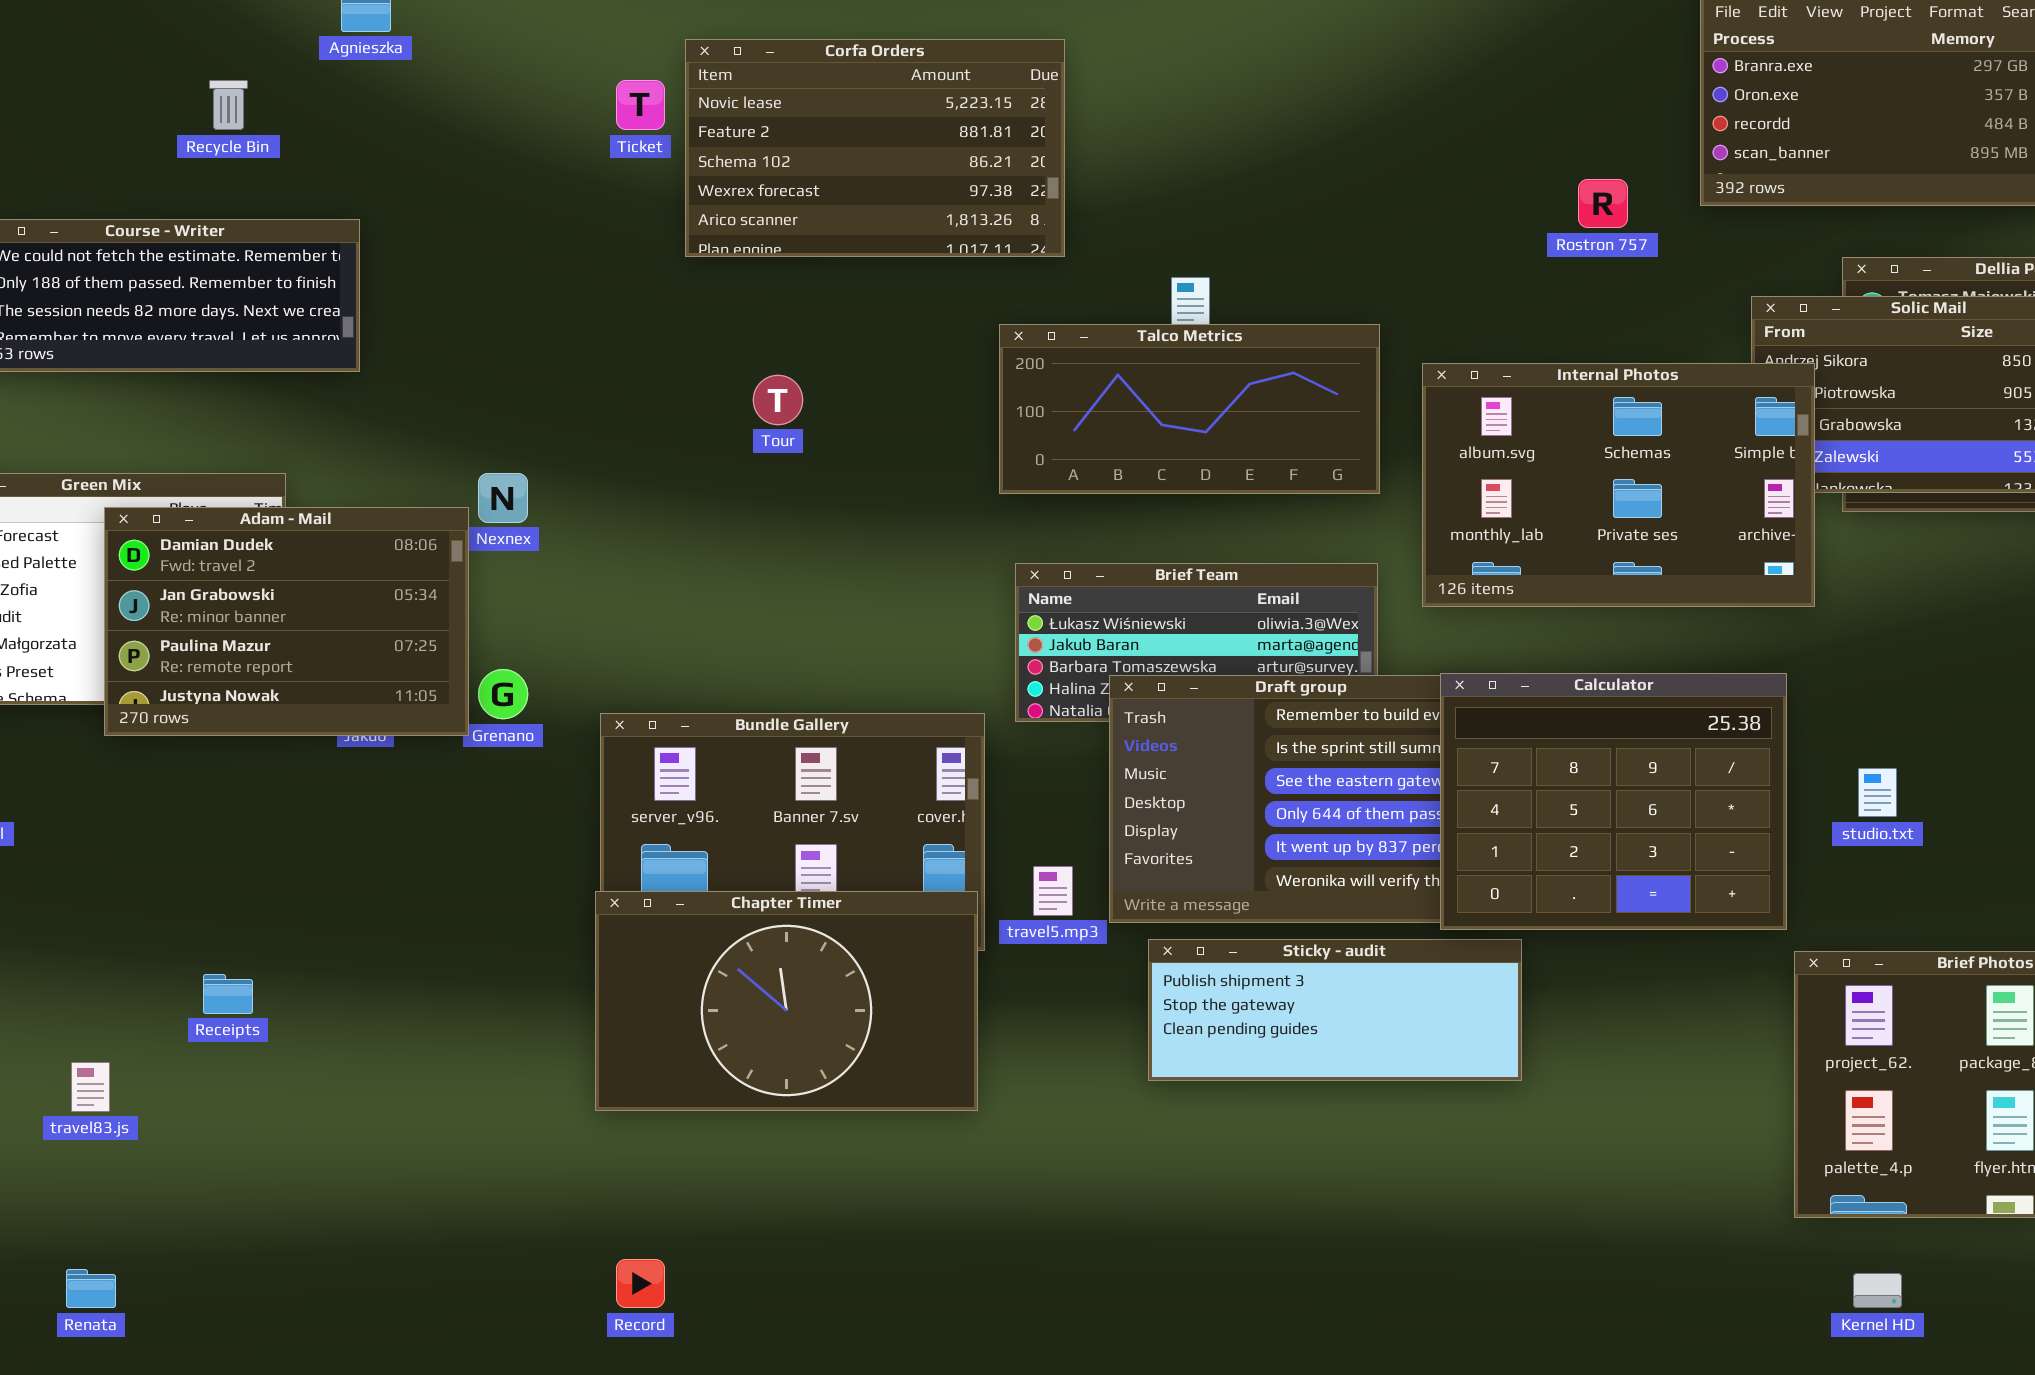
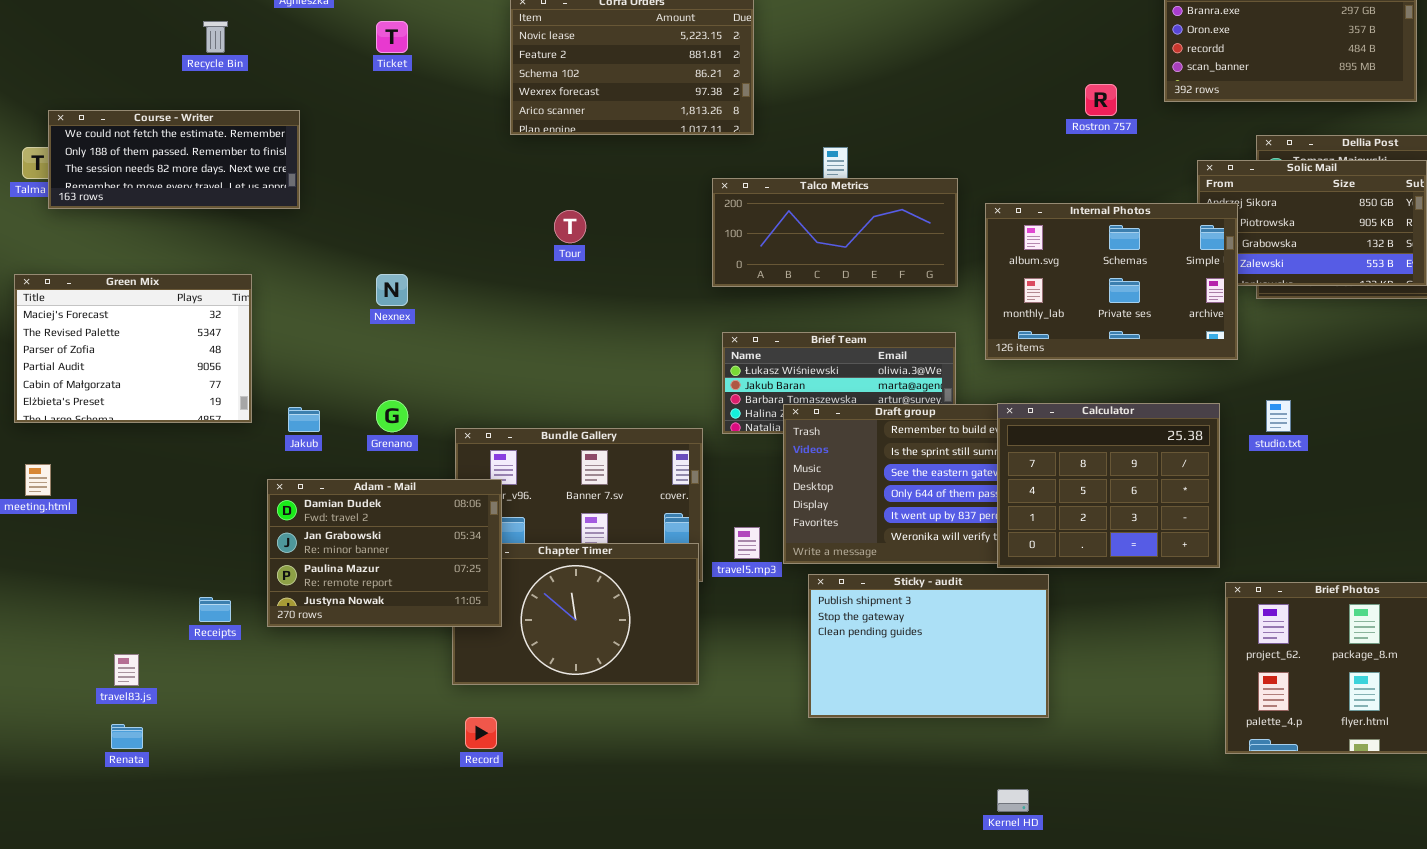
Ticket: [616,80,665,130] -> [376,21,408,53], moved
Adam - Mail: [104,507,469,736] -> [267,479,502,627], moved
studio.txt: [1858,768,1897,817] -> [1266,400,1291,432], moved
Sticky - audit: [1148,939,1522,1081] -> [808,574,1049,718], resized
Record: [616,1259,665,1308] -> [465,717,497,749], moved
Renata: [66,1269,116,1308] -> [111,724,143,749], moved
Kernel HD: [1853,1273,1902,1308] -> [997,789,1029,812], moved

